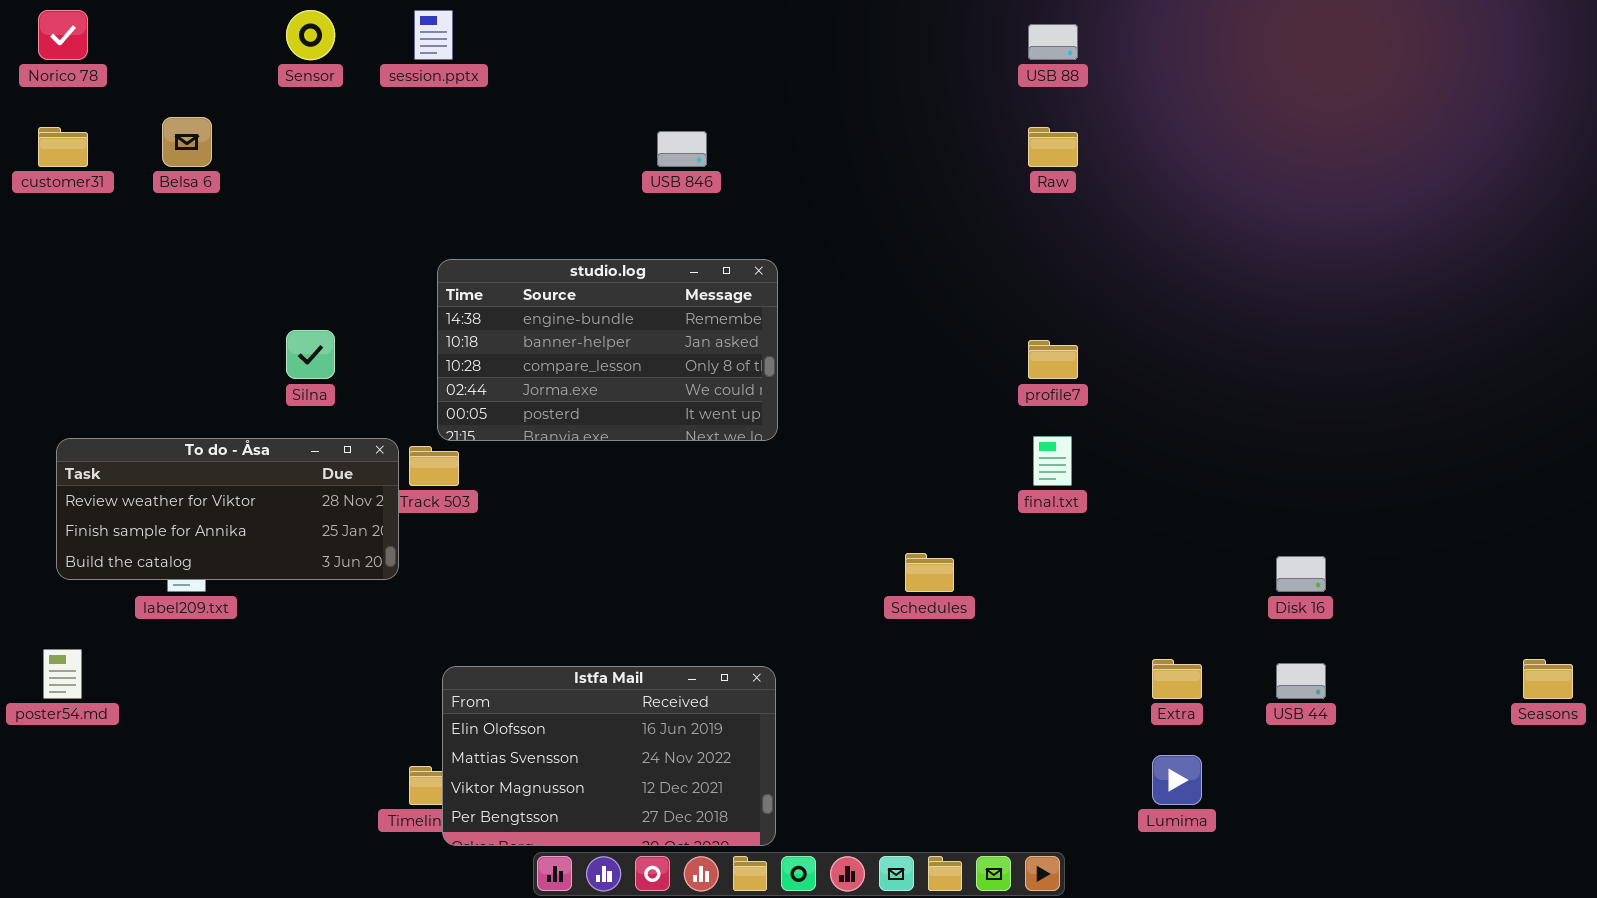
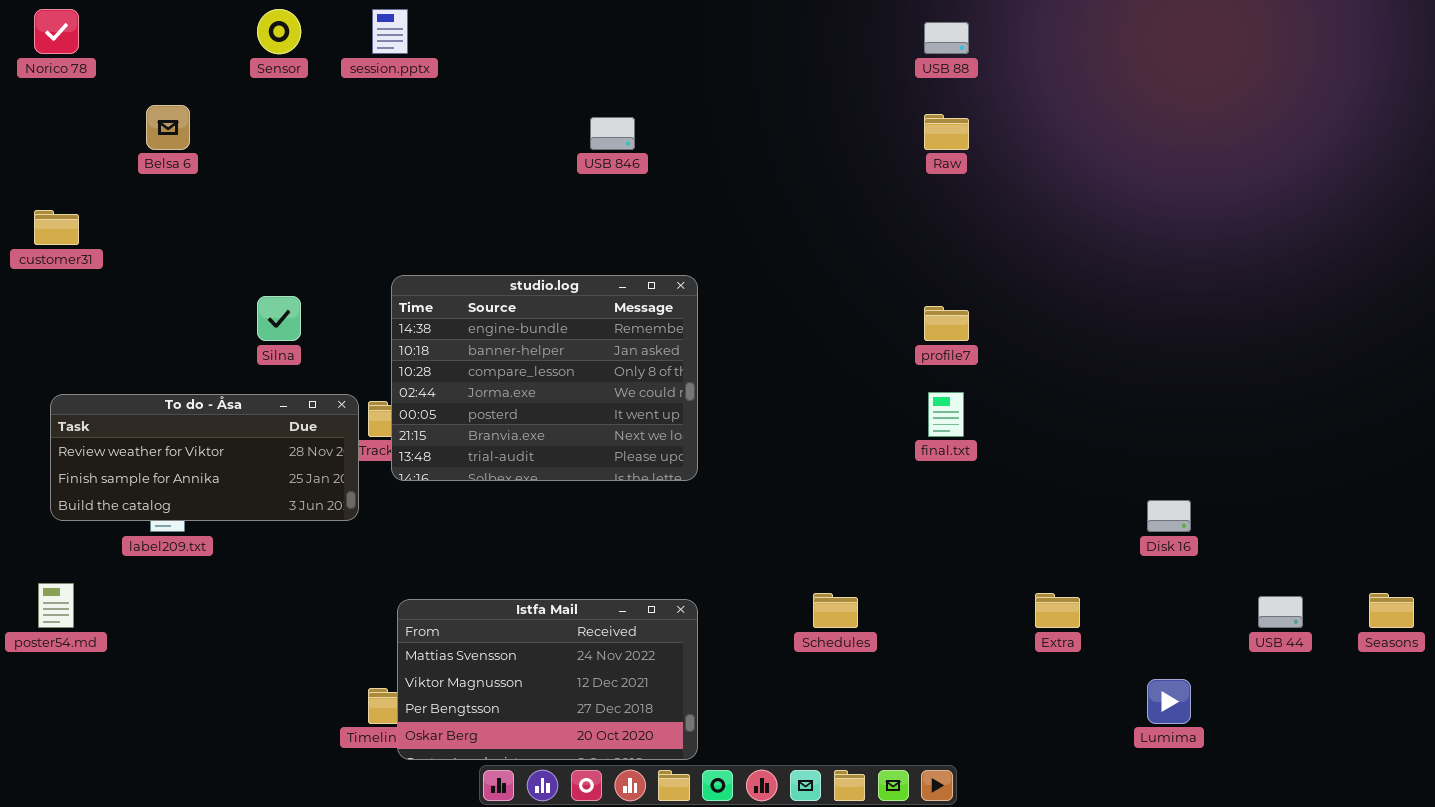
customer31: [38,127,88,167] -> [34,210,79,245], moved
studio.log: [437,259,778,441] -> [391,275,698,481], moved, resized
Schedules: [905,553,954,592] -> [813,593,858,628], moved
USB 44: [1276,663,1326,699] -> [1258,596,1303,628], moved
Istfa Mail: [442,666,776,846] -> [397,599,698,760], scrolled down 1 row
Lumima: [1152,755,1202,805] -> [1147,679,1191,724], moved

